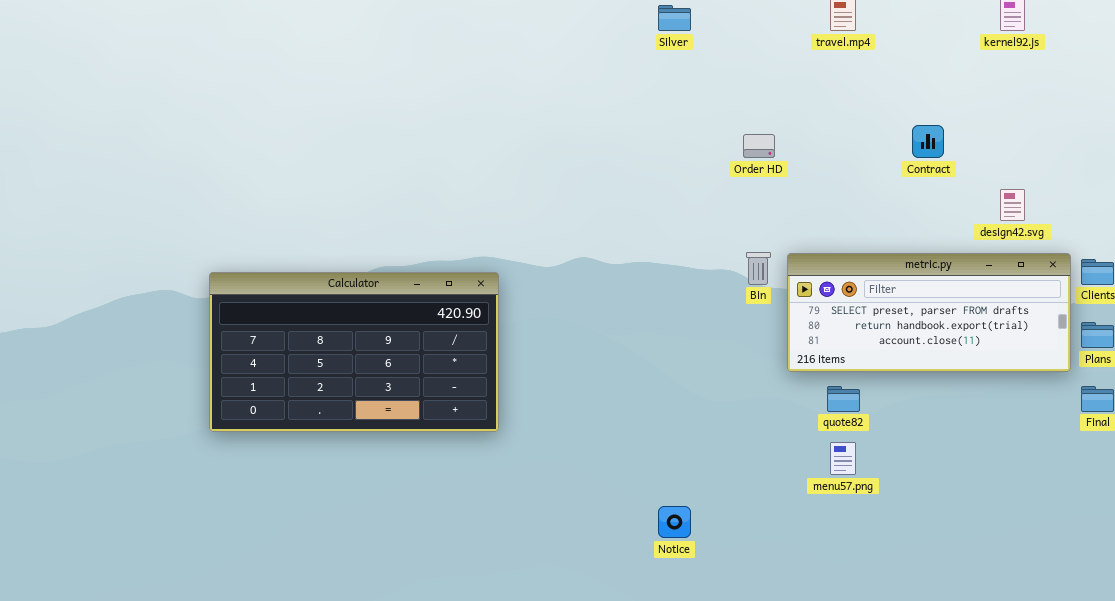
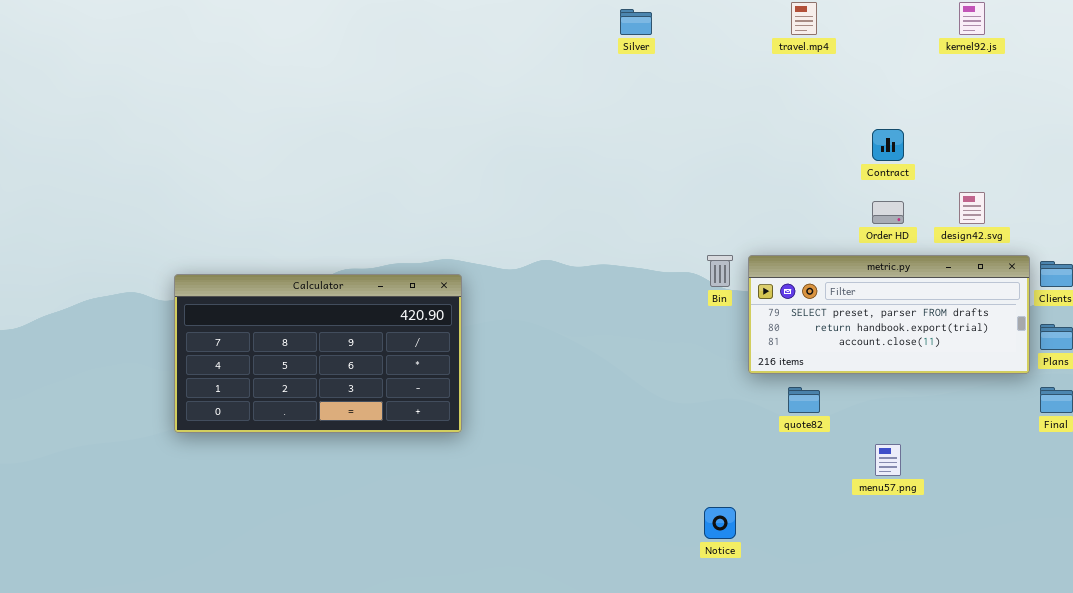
Order HD: [743,134,775,158] -> [872,201,904,224], moved
menu57.png: [830,442,856,475] -> [875,444,901,476], moved
Notice: [658,506,691,538] -> [704,507,736,539], moved

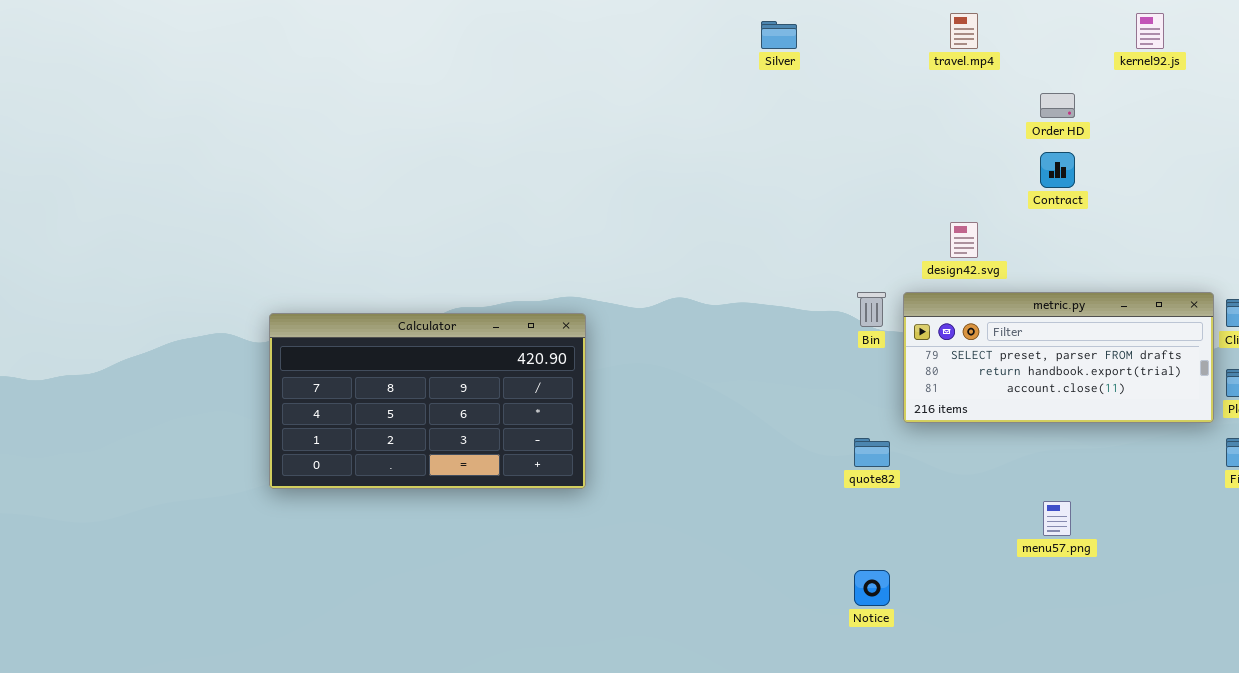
design42.svg: [959,192,985,224] -> [950,222,978,258], moved
Order HD: [872,201,904,224] -> [1040,93,1075,118], moved
quote82: [788,387,820,413] -> [854,438,890,467], moved

